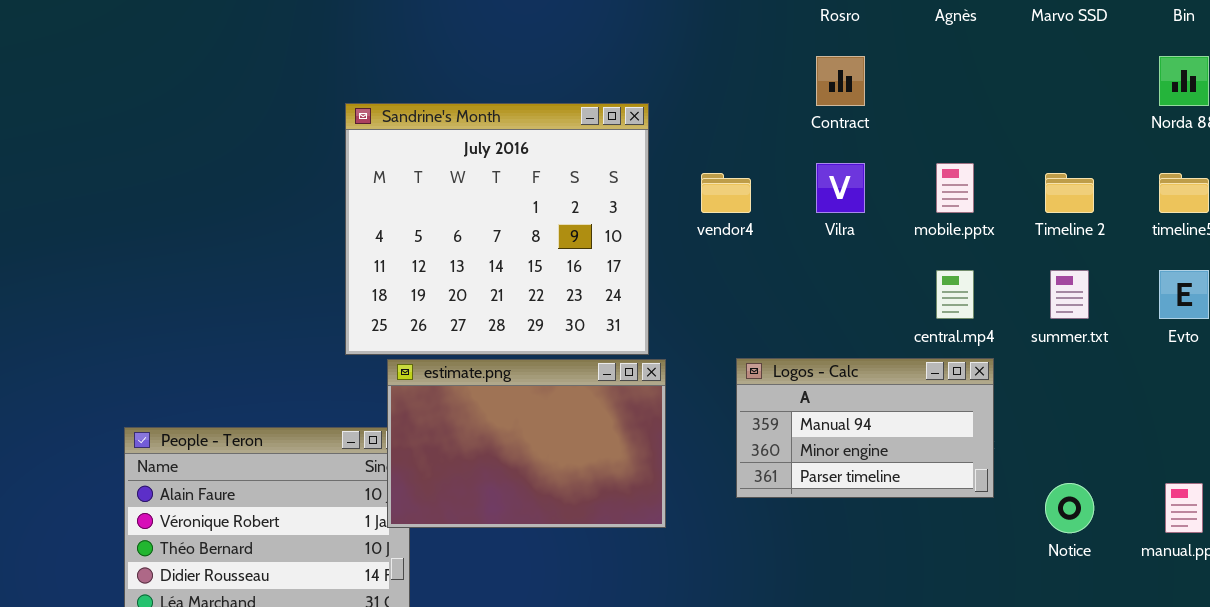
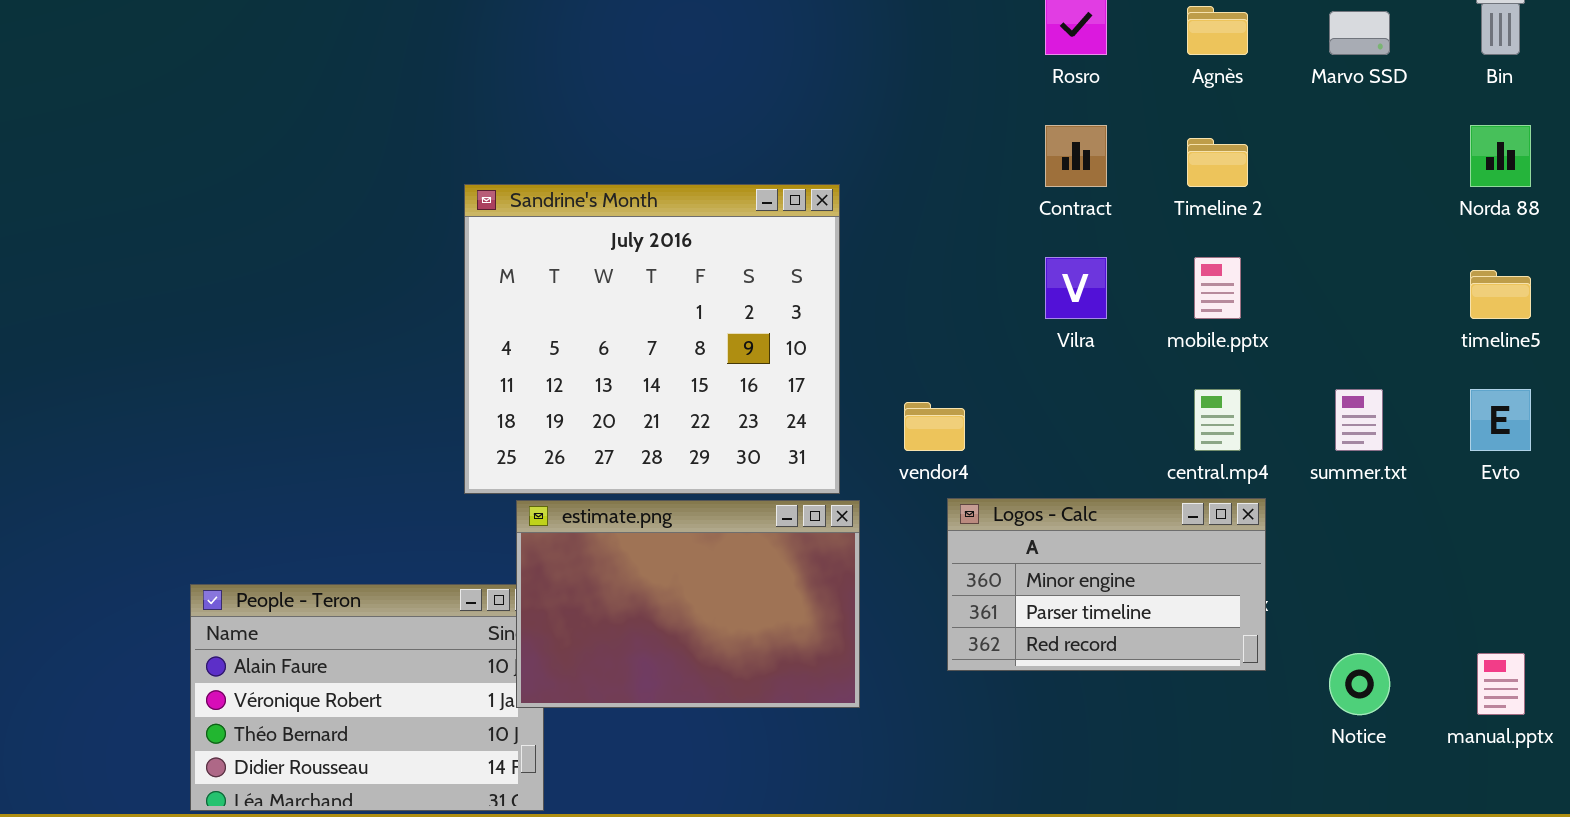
vendor4: [701,173,751,213] -> [904,402,965,451], moved
Timeline 2: [1045,173,1094,213] -> [1187,138,1248,187], moved
Logos - Calc: [736,358,994,498] -> [947,498,1266,671], scrolled down 1 row

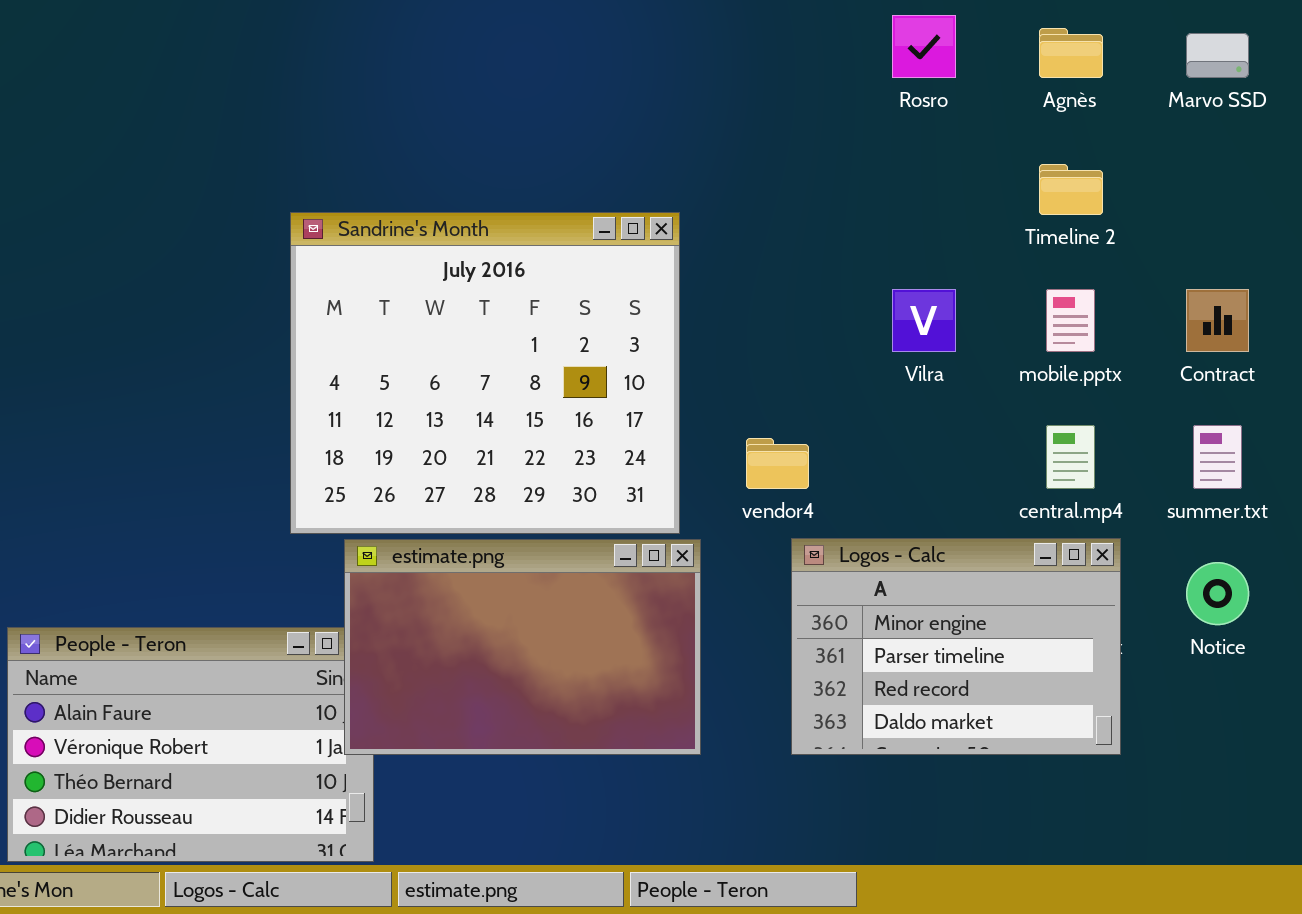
Contract: [1045,125,1107,187] -> [1186,289,1249,352], moved
Logos - Calc: [947,498,1266,671] -> [791,538,1121,755], resized
Notice: [1329,653,1390,715] -> [1186,562,1249,625], moved

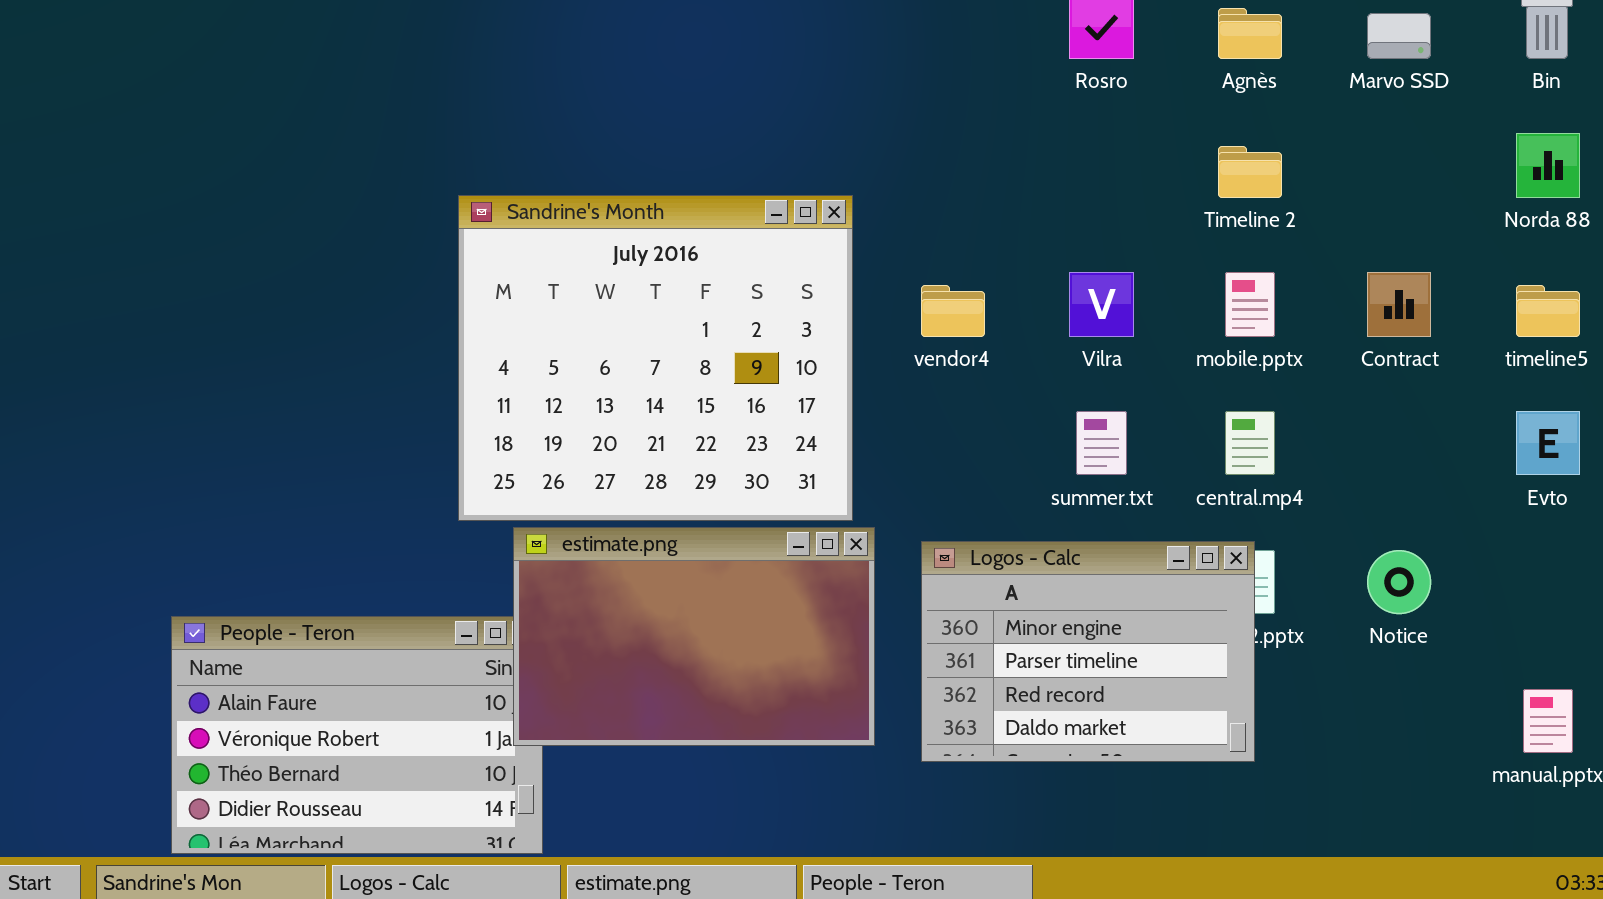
summer.txt: [1193,425,1242,489] -> [1076,411,1127,475], moved
vendor4: [746,438,809,489] -> [921,285,985,337], moved
Logos - Calc: [791,538,1121,755] -> [921,541,1255,762], moved

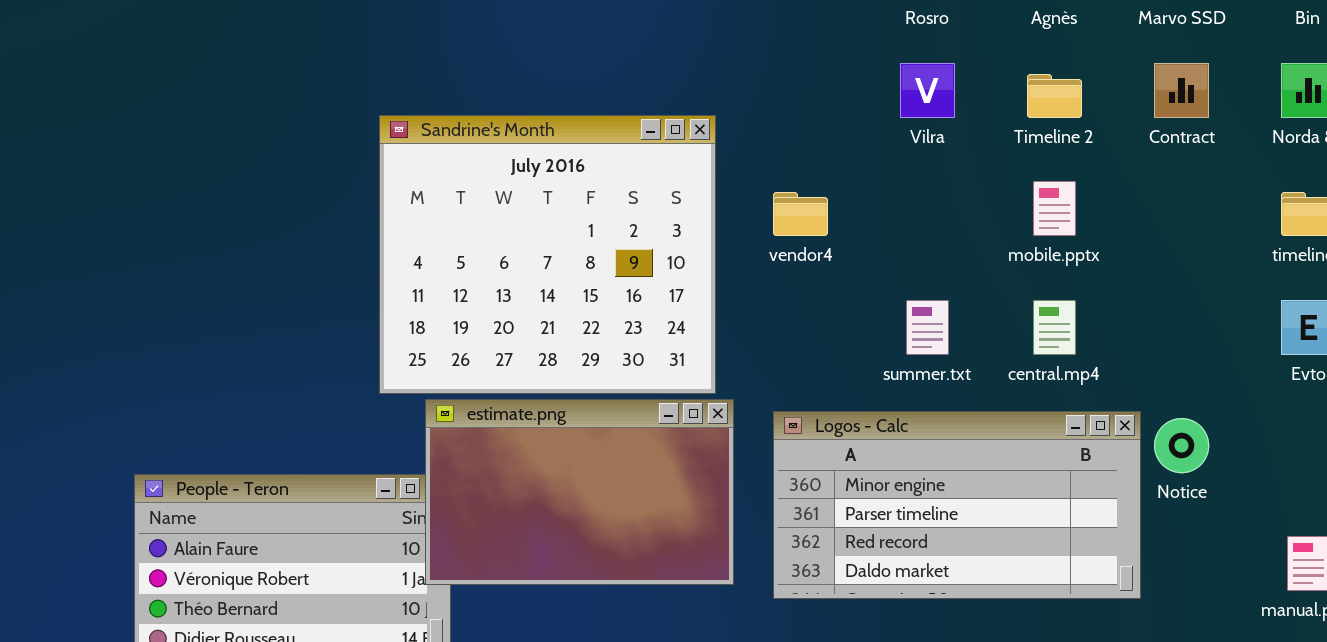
Vilra: [1069,272,1134,337] -> [900,63,955,118], moved
Contract: [1367,272,1431,337] -> [1154,63,1209,118], moved
Logos - Calc: [921,541,1255,762] -> [773,411,1141,599], resized

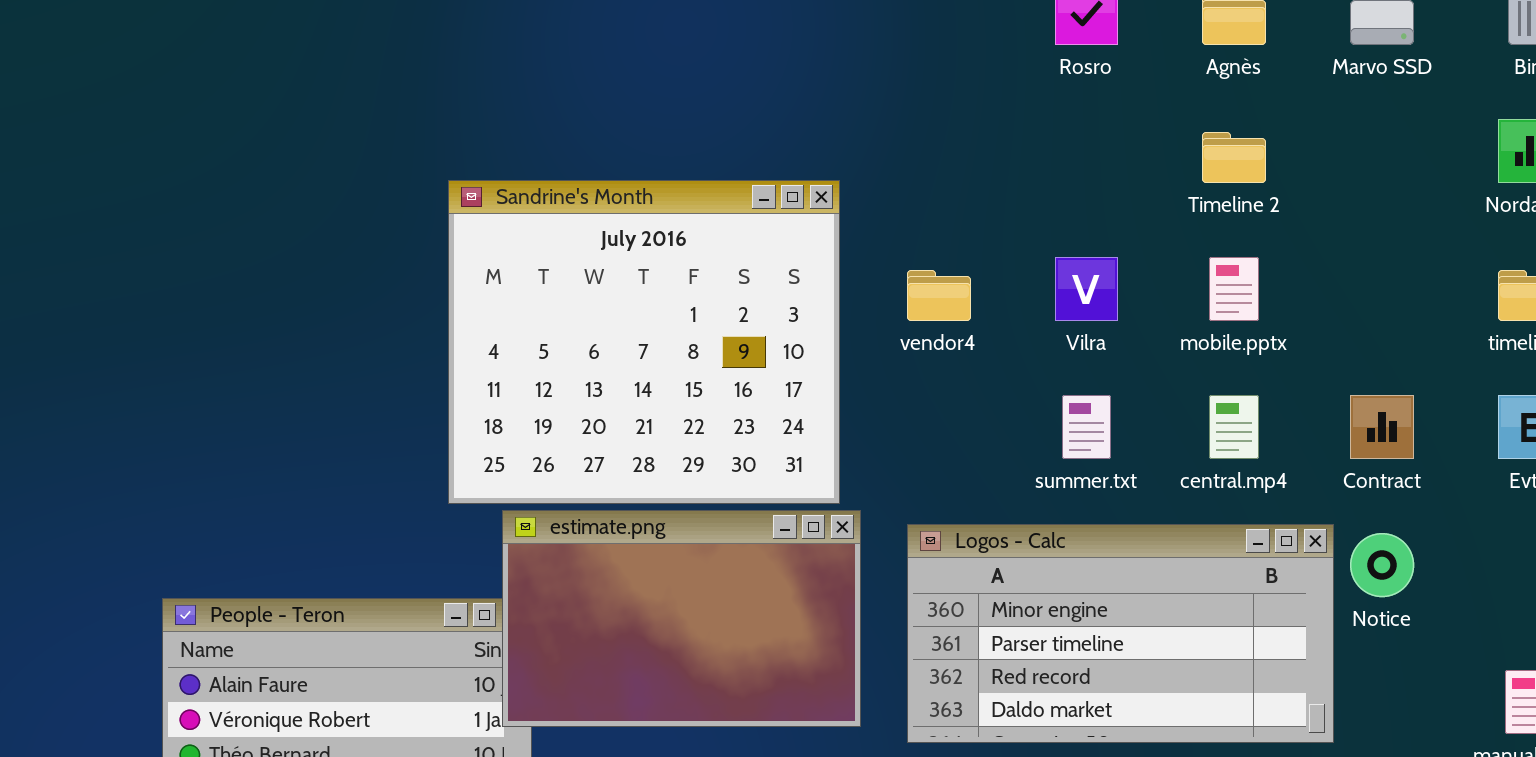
Vilra: [900,63,955,118] -> [1055,257,1118,321], moved
Contract: [1154,63,1209,118] -> [1350,395,1414,459], moved

